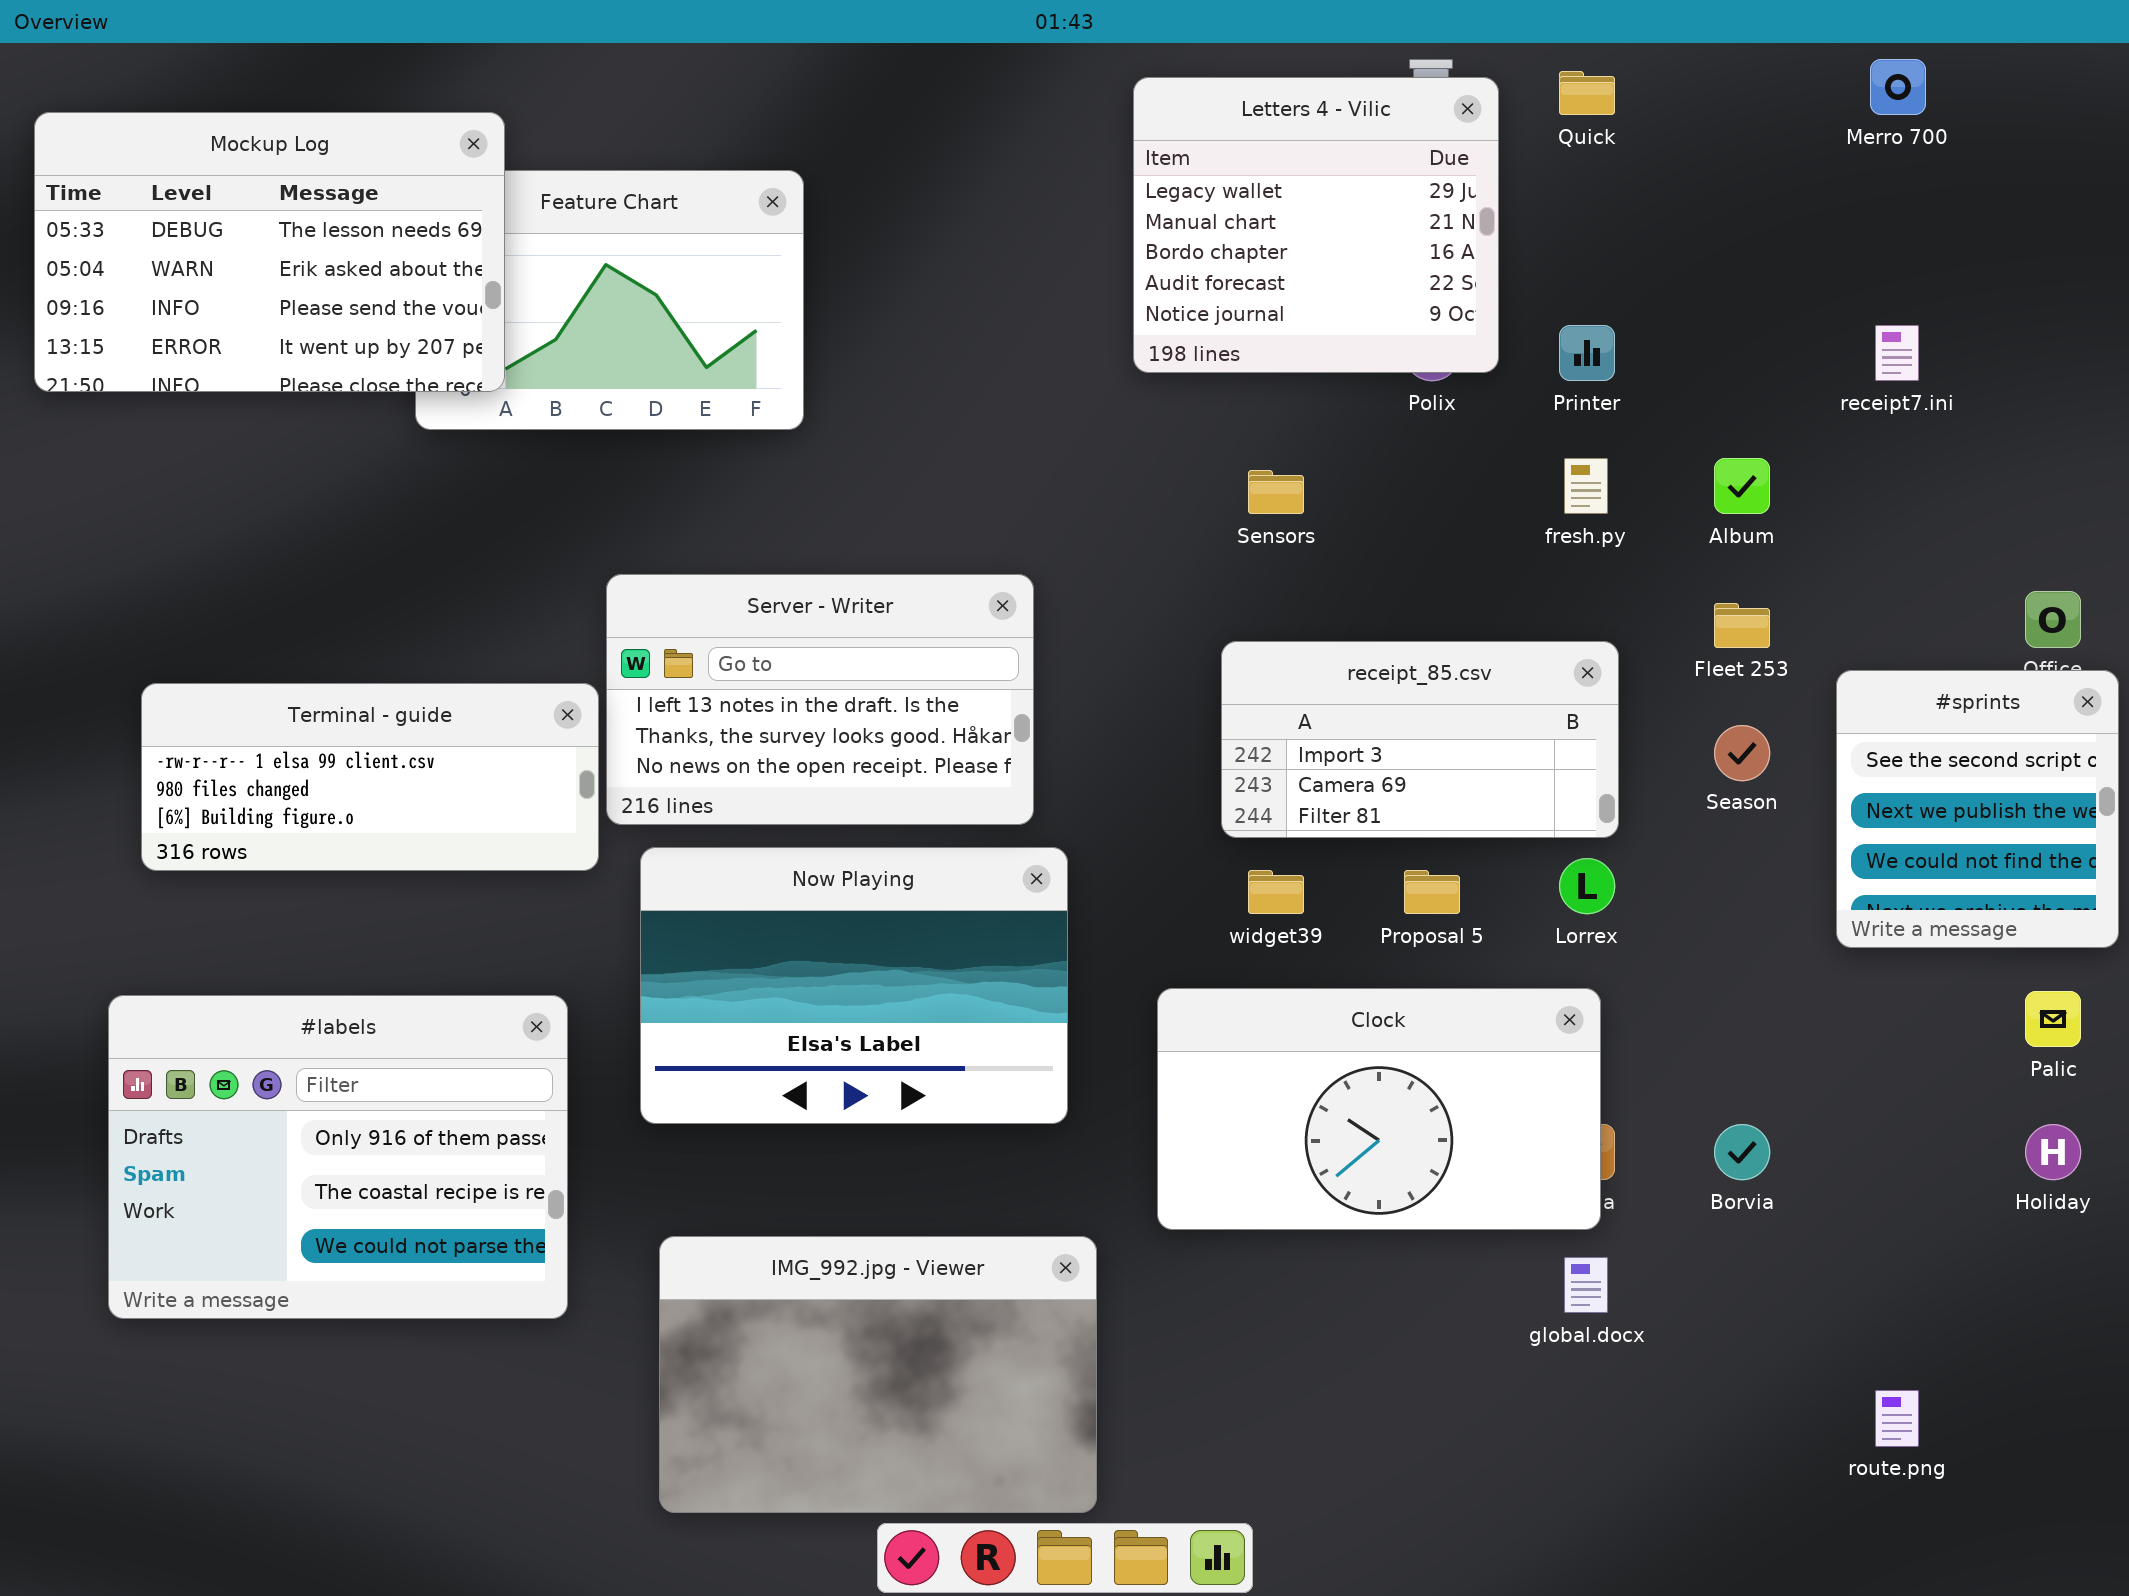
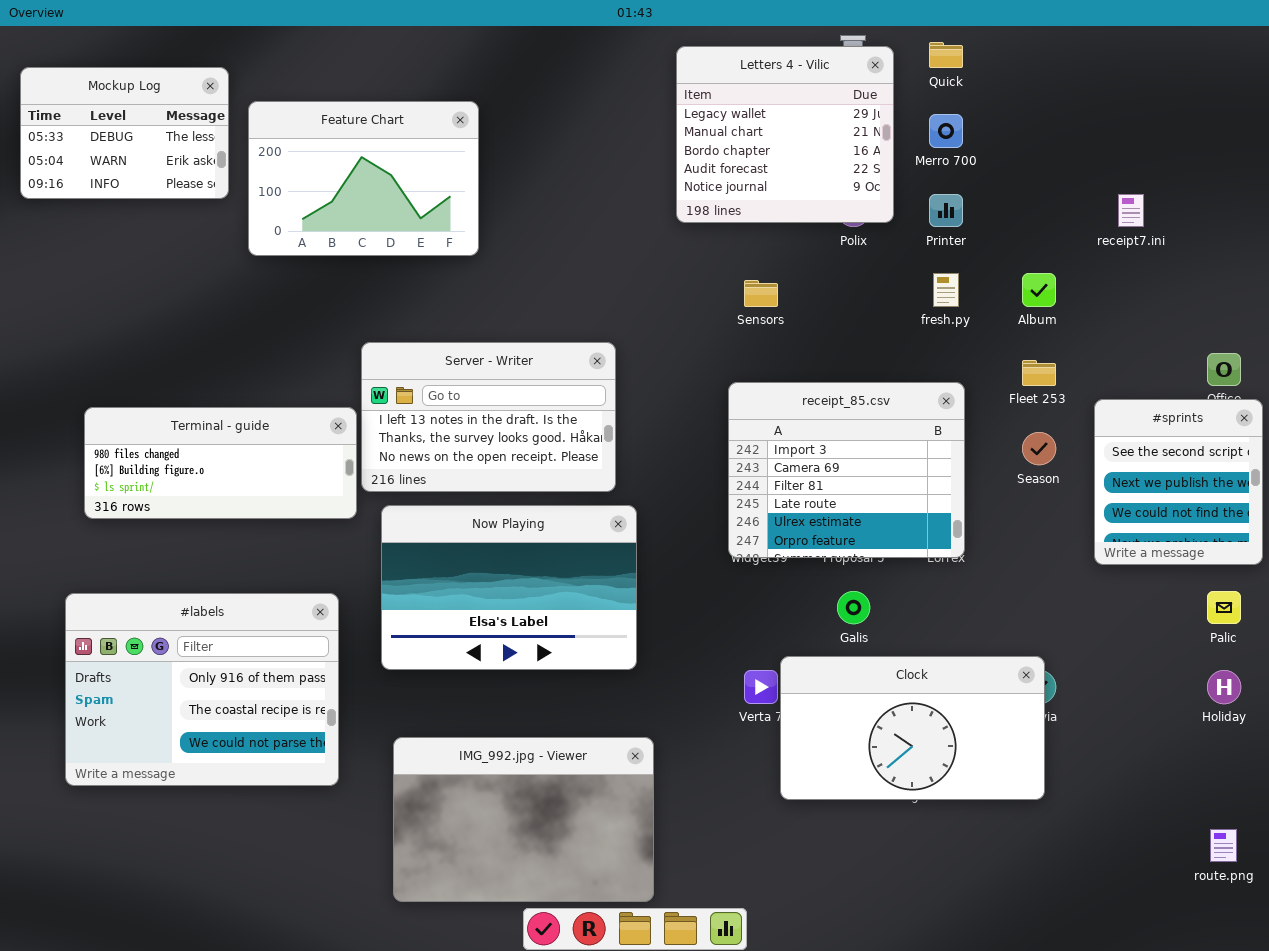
Merro 700: [1870,59,1926,115] -> [929,114,963,148], moved
Mockup Log: [34,112,505,392] -> [20,67,229,199], resized
receipt_85.csv: [1221,641,1619,838] -> [728,382,965,558], resized
Terminal - guide: [141,683,599,871] -> [84,407,357,519], scrolled down 1 row
Clock: [1157,988,1601,1230] -> [780,656,1045,800], moved
route.png: [1875,1390,1919,1447] -> [1210,829,1237,862], moved

